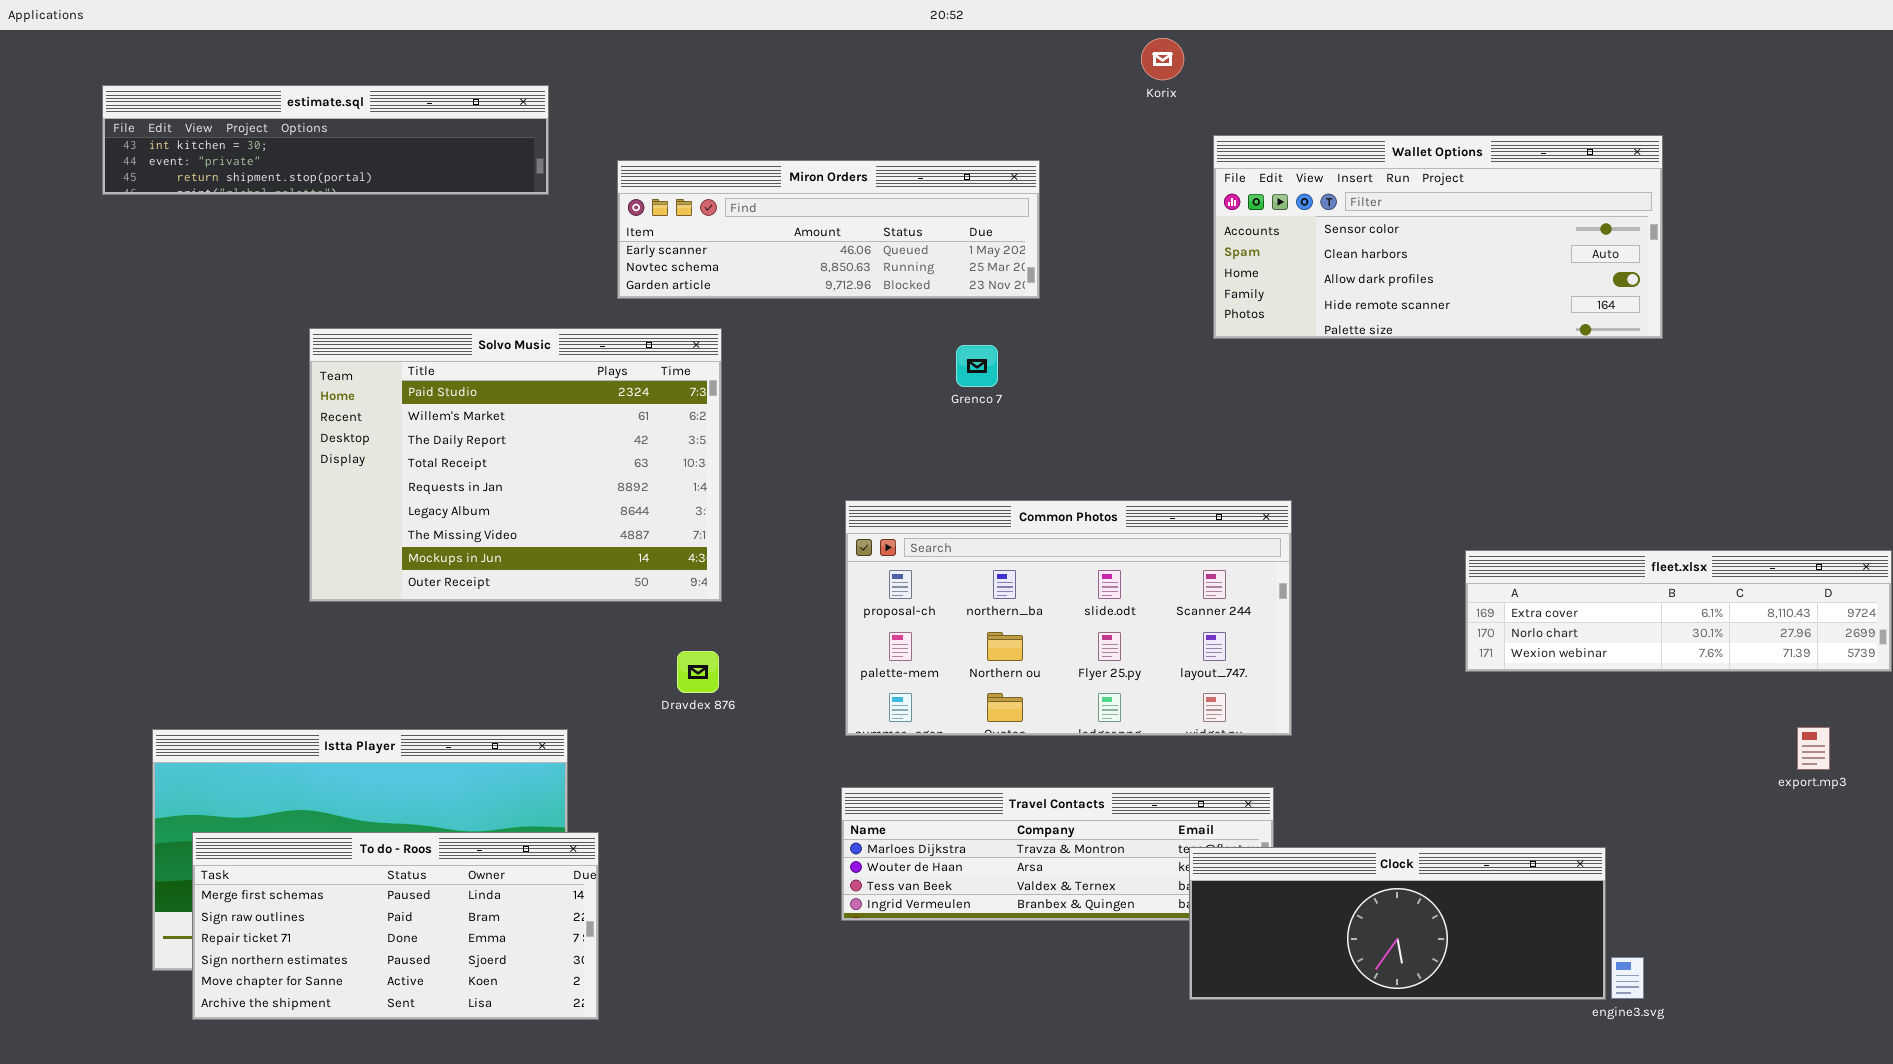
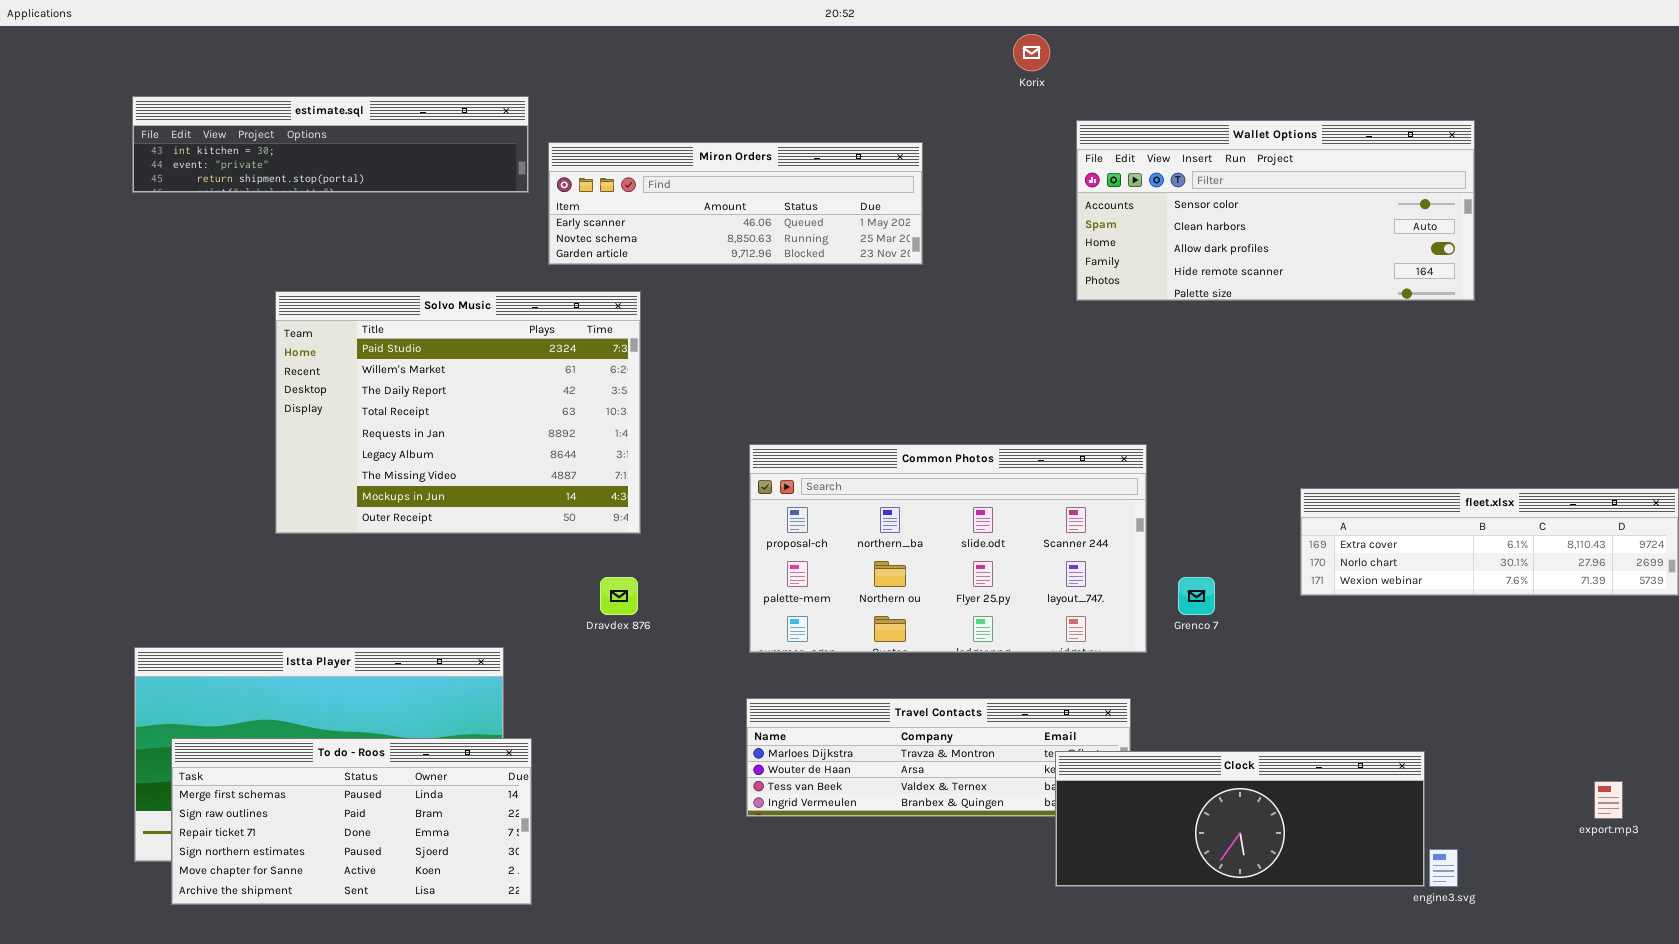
estimate.sql: [102,85,549,195] -> [132,96,529,193], moved
Grenco 7: [956,345,998,387] -> [1178,577,1215,615], moved
export.mp3: [1797,727,1830,770] -> [1594,781,1623,819], moved

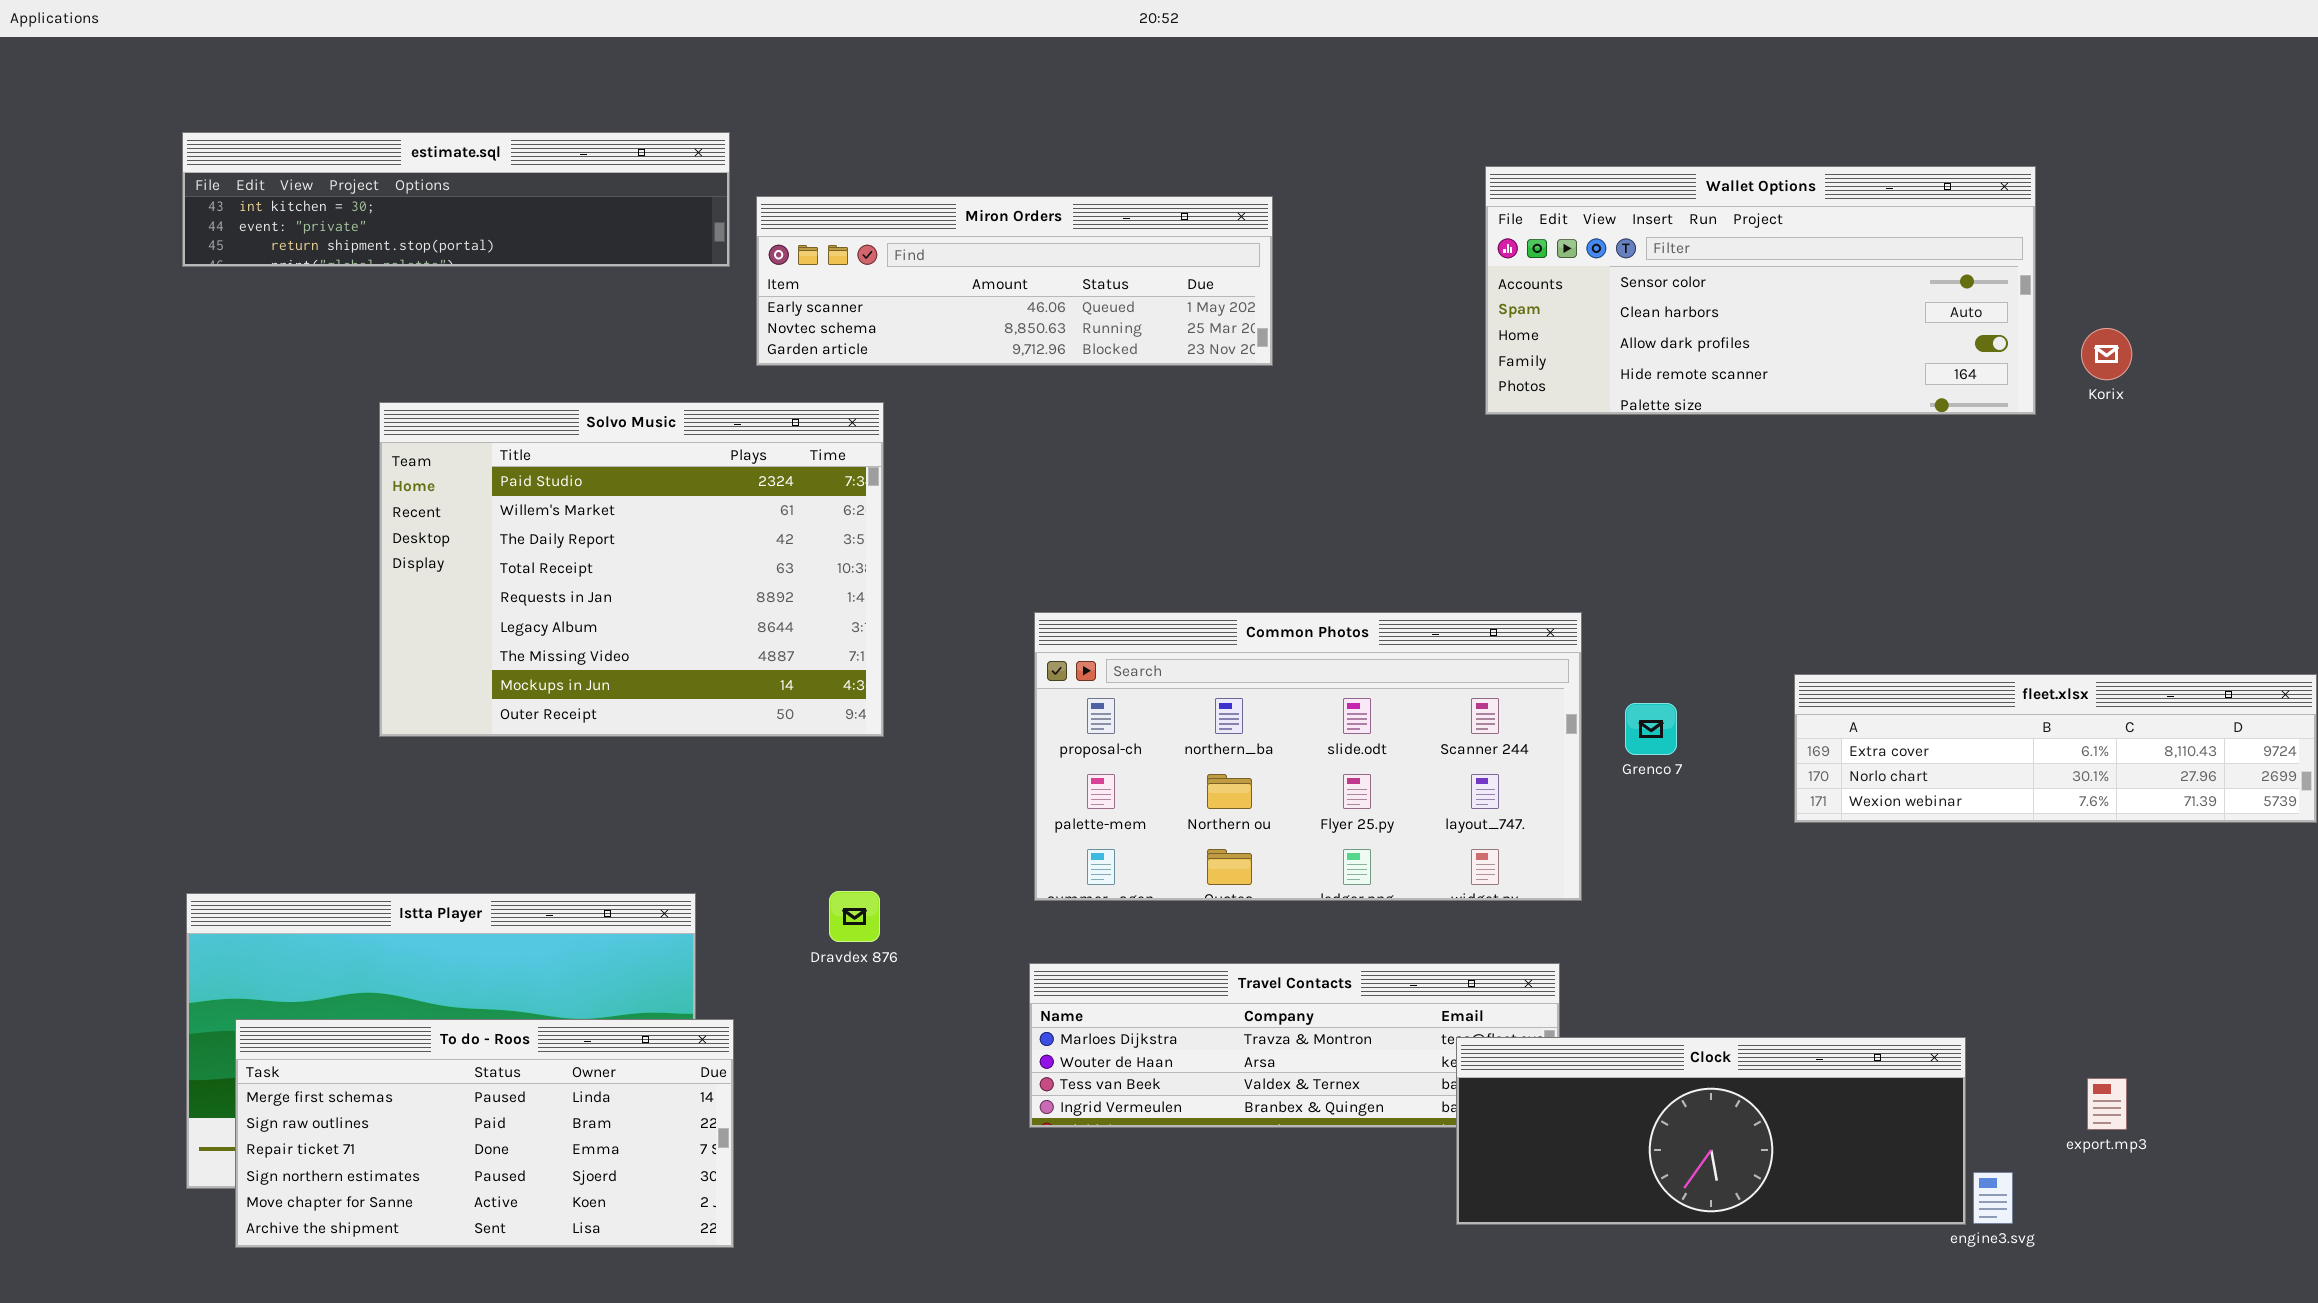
Korix: [1013,34,1050,71] -> [2081,328,2132,380], moved
Dravdex 876: [600,577,638,615] -> [829,891,880,942], moved
Grenco 7: [1178,577,1215,615] -> [1625,703,1677,755], moved
export.mp3: [1594,781,1623,819] -> [2087,1078,2127,1130], moved

